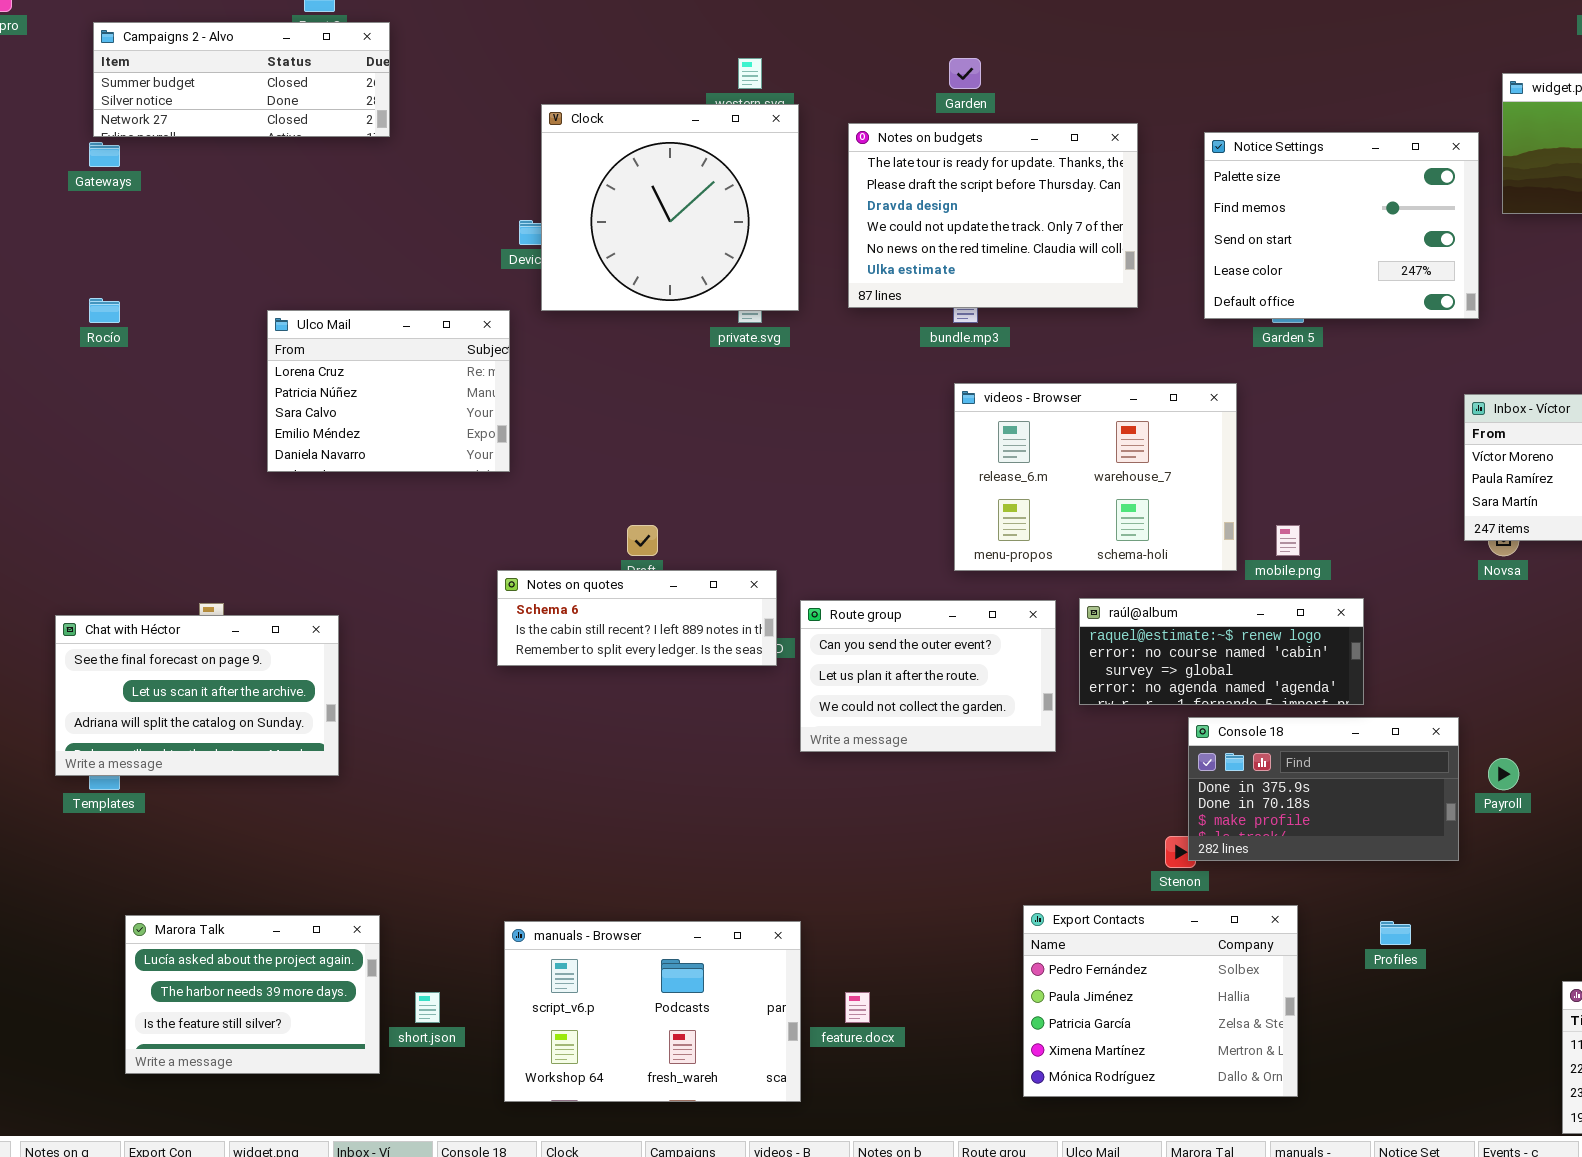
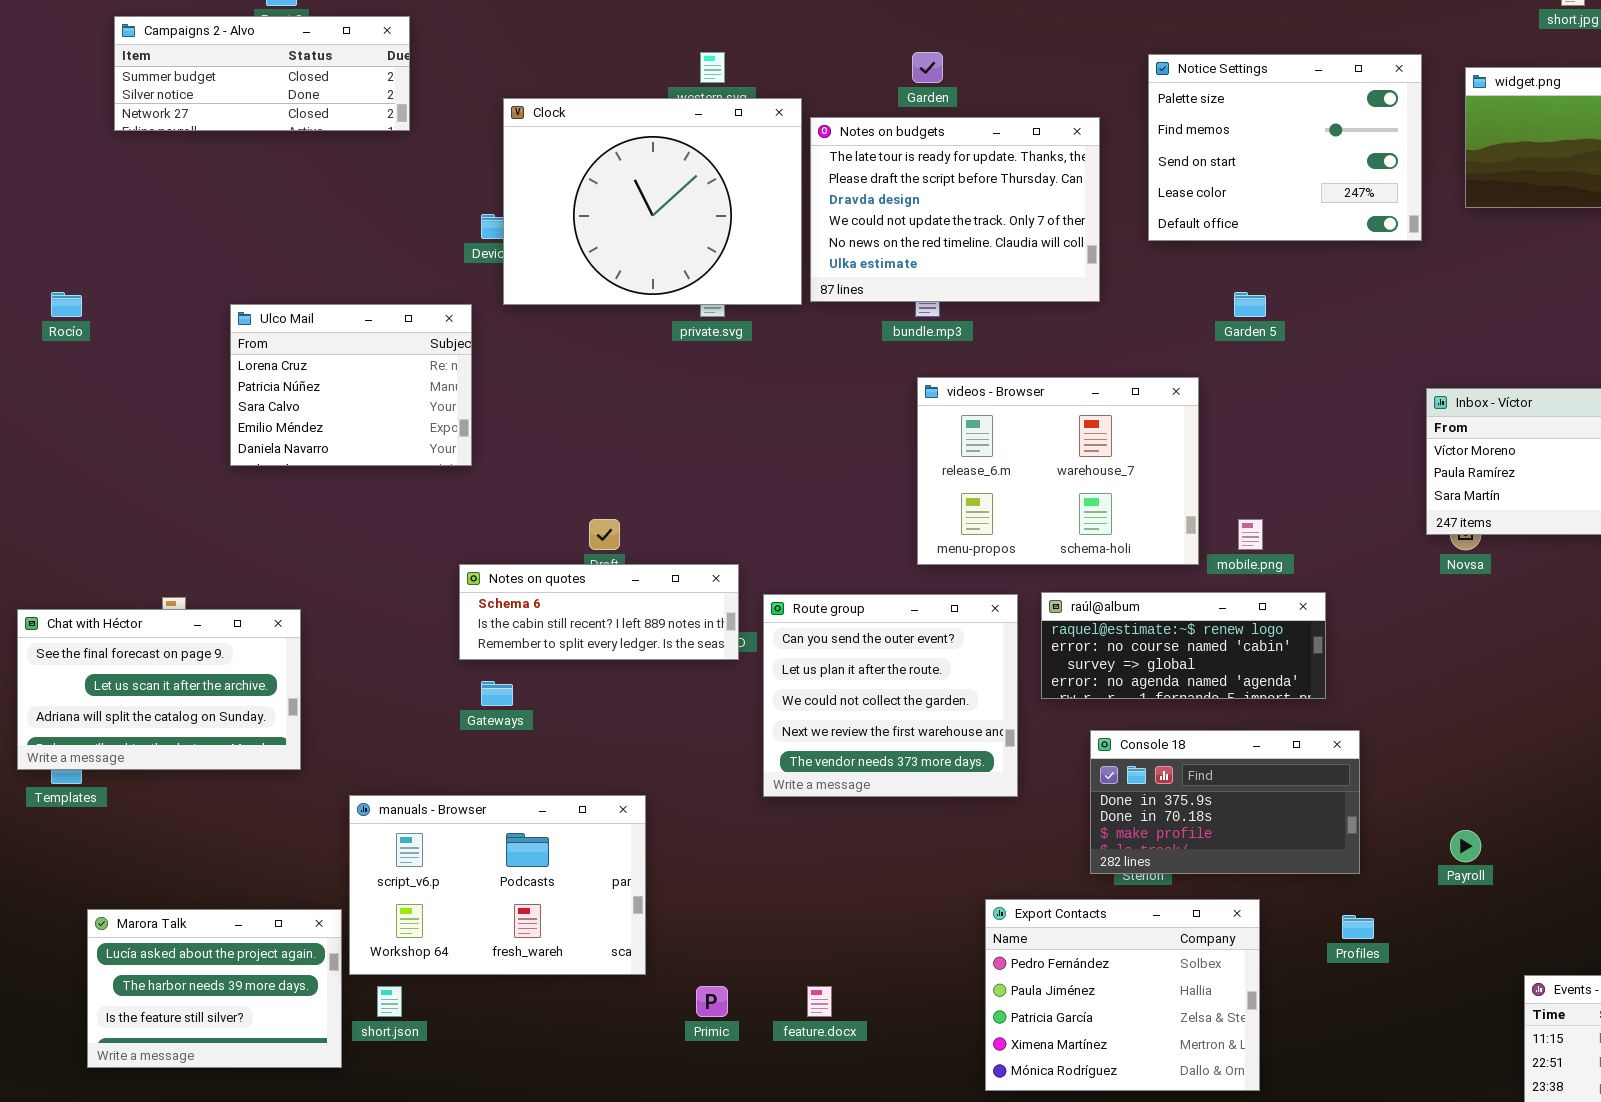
Campaigns 2 - Alvo: [93,22,390,137] -> [114,16,410,131], moved
Clock: [541,104,799,311] -> [503,98,802,305], resized
Notice Settings: [1204,132,1479,319] -> [1148,54,1422,241], moved
Gateways: [89,142,120,167] -> [481,681,513,706], moved
Route group: [800,600,1056,752] -> [763,594,1018,797], resized
Console 18: [1188,717,1459,861] -> [1090,730,1360,874], moved
Payroll: [1488,758,1519,790] -> [1450,830,1481,862], moved
manuals - Browser: [504,921,801,1102] -> [349,795,646,975], moved

